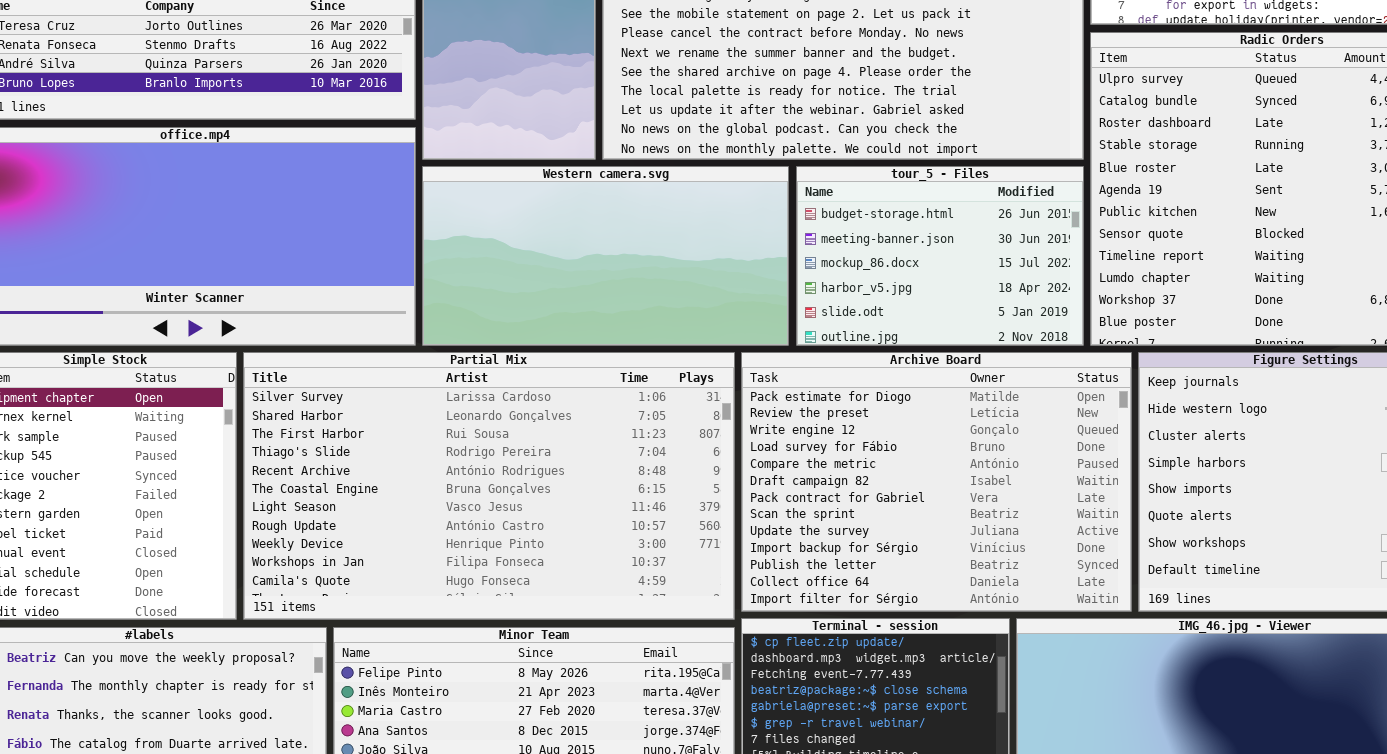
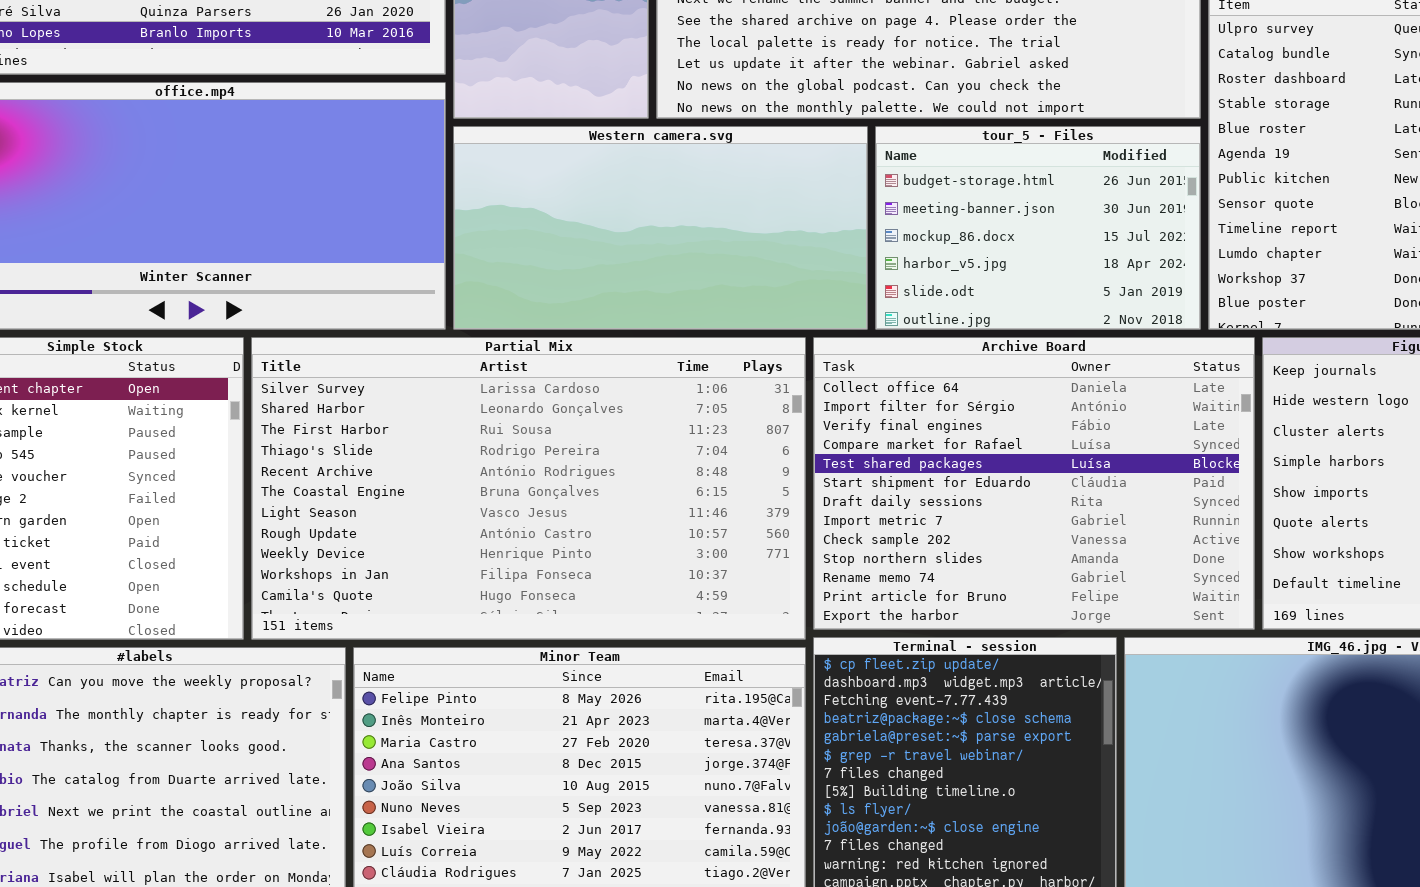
Archive Board: [741,352,1132,612] -> [813,337,1255,630], scrolled down 11 rows

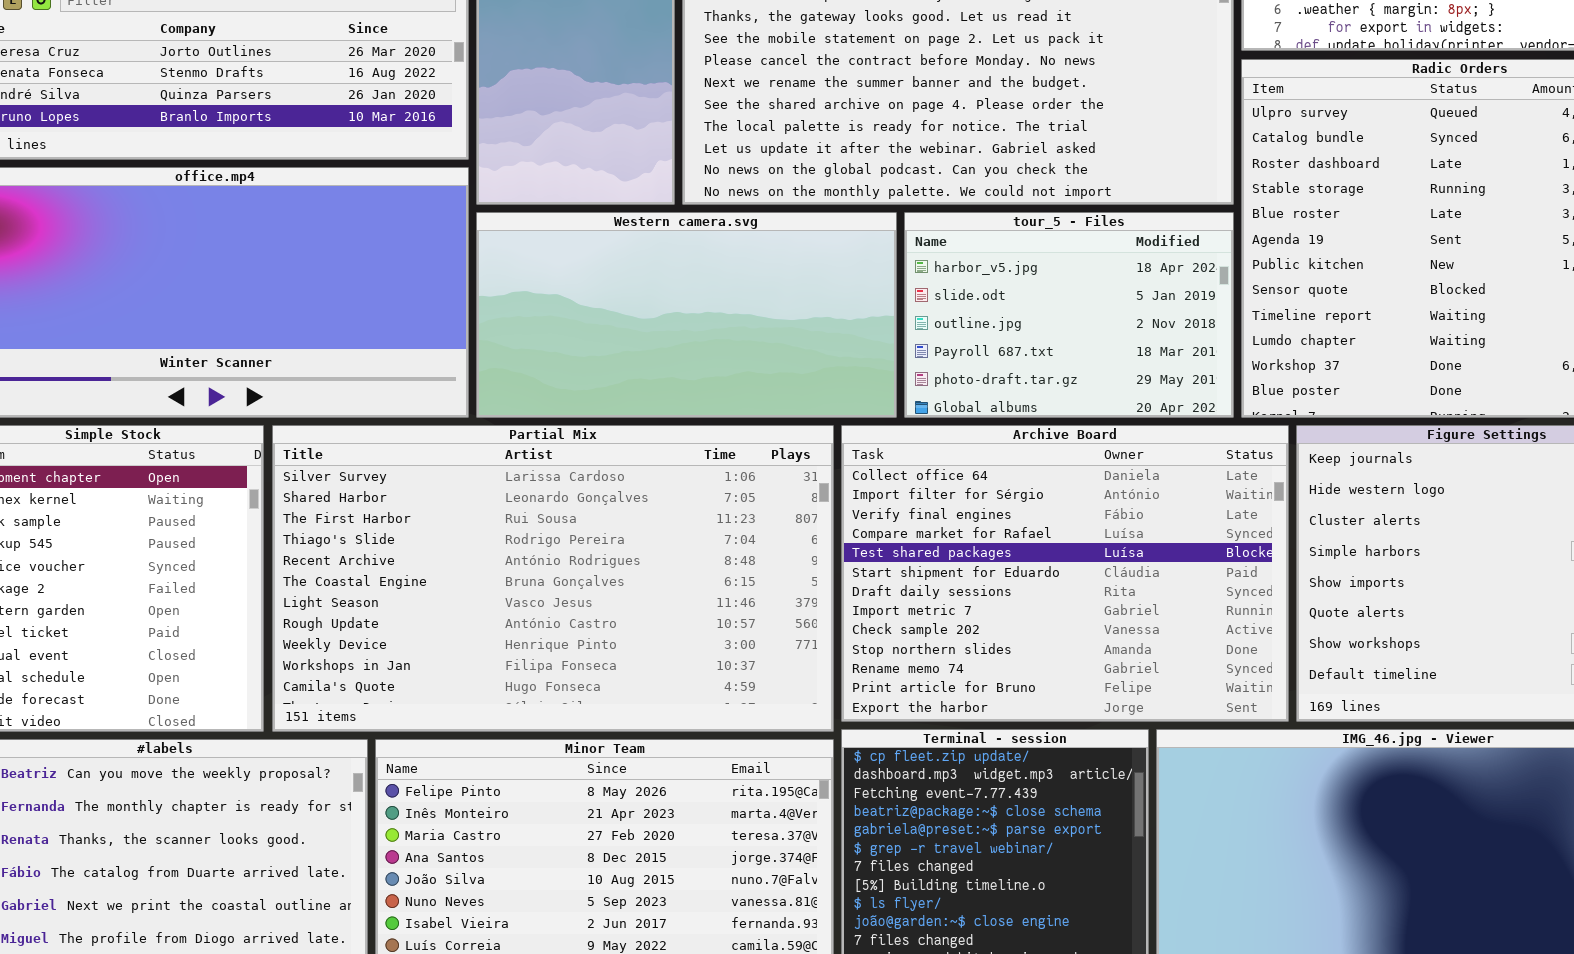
tour_5 - Files: [875,126,1201,330] -> [904,212,1234,418], scrolled down 3 rows

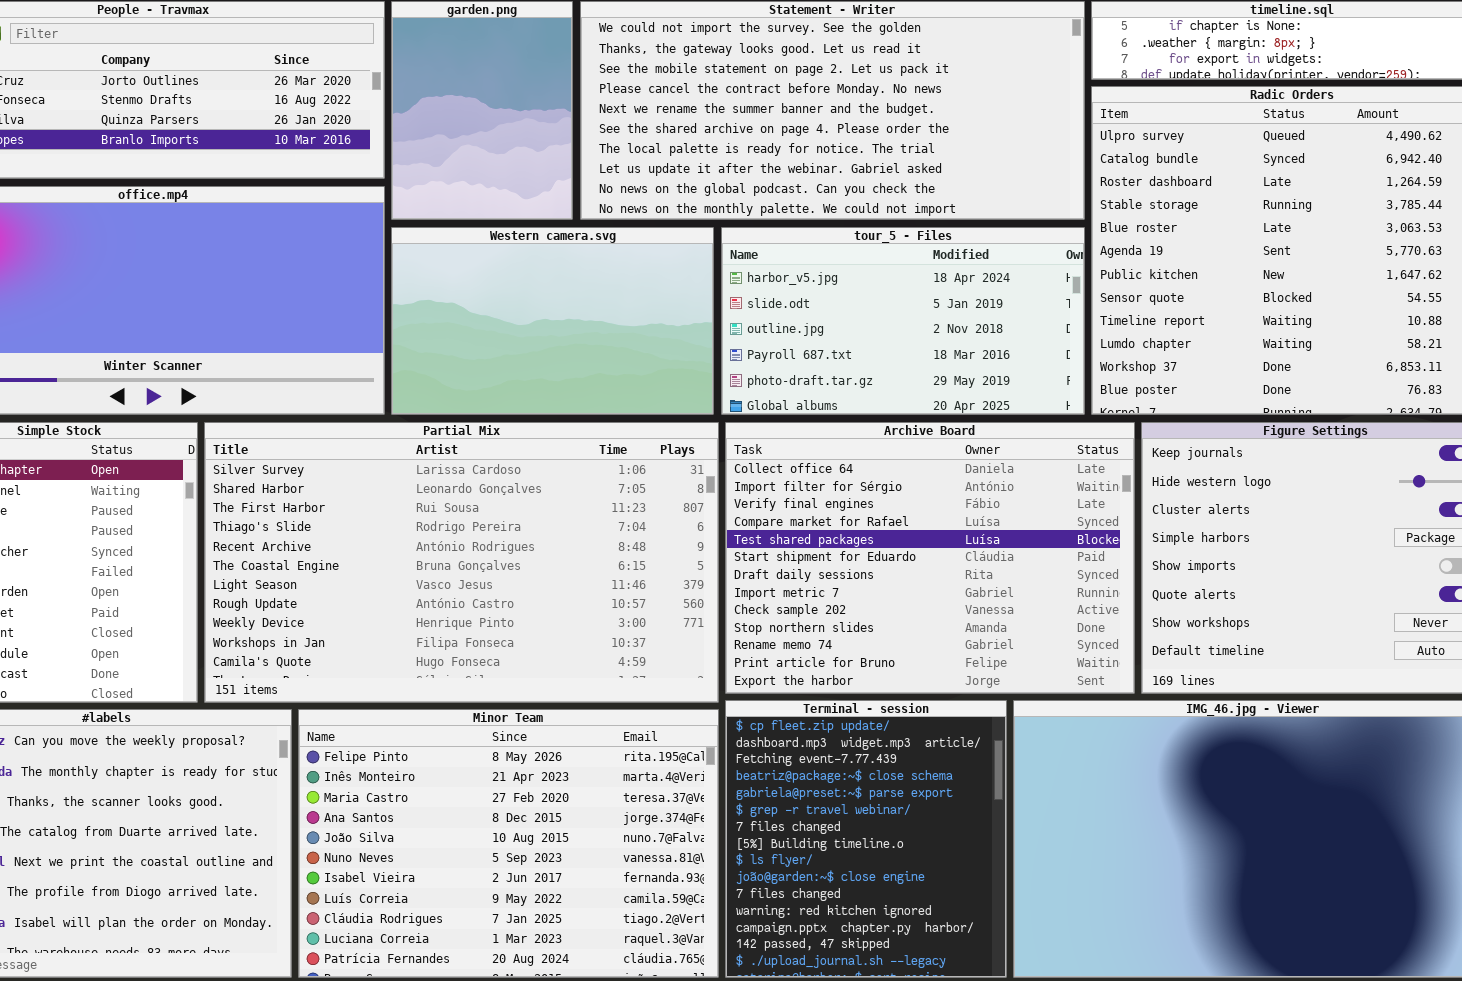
Western camera.svg: [476,212,897,418] -> [391,227,714,415], resized
tour_5 - Files: [904,212,1234,418] -> [721,227,1085,415], resized

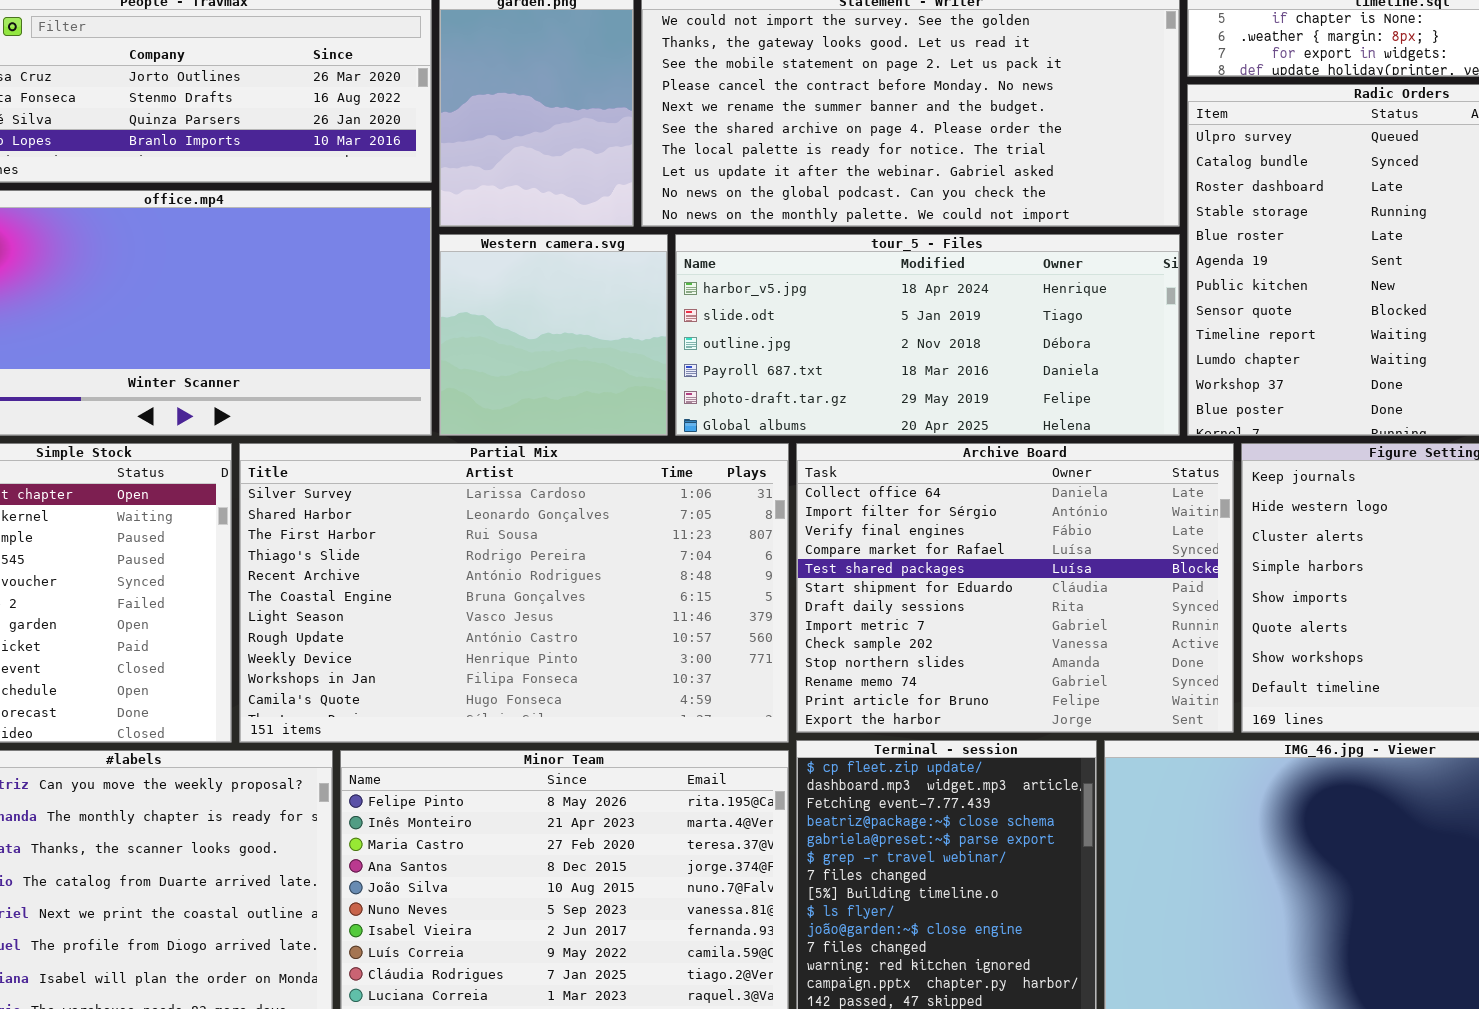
Western camera.svg: [391,227,714,415] -> [439,234,668,436], resized
tour_5 - Files: [721,227,1085,415] -> [675,234,1180,436], resized

